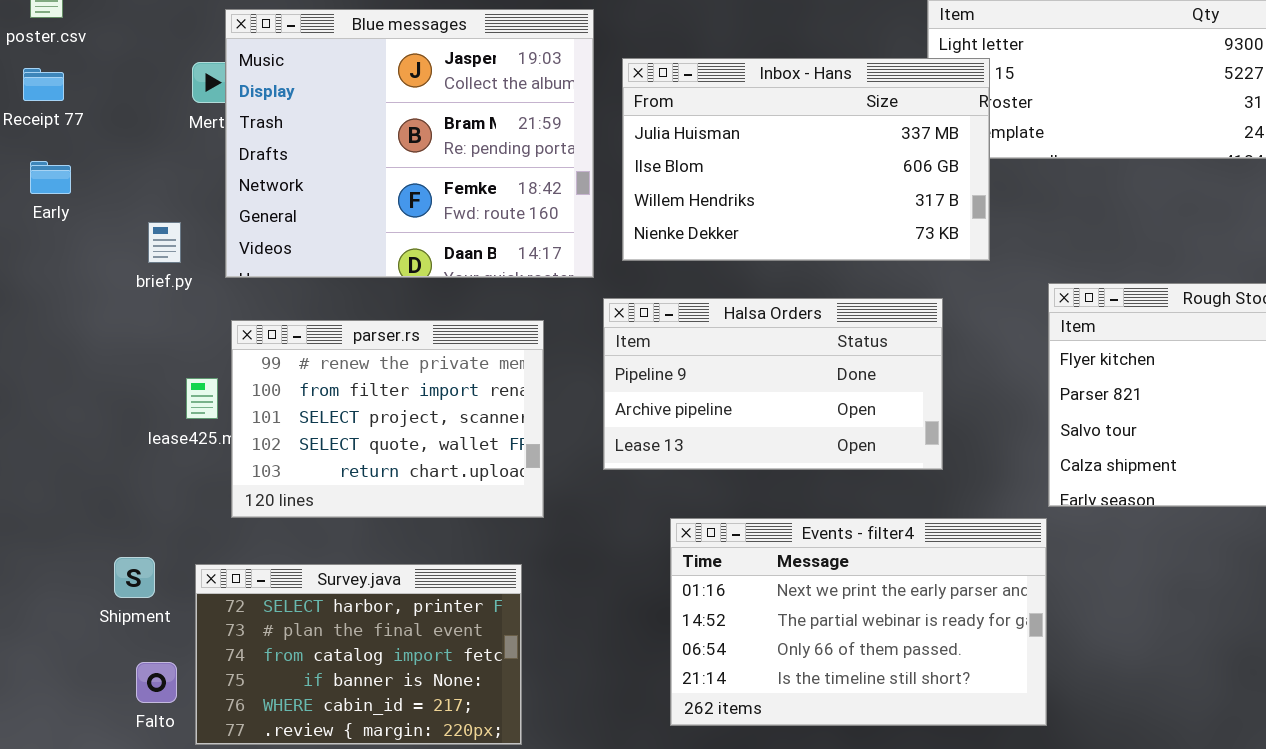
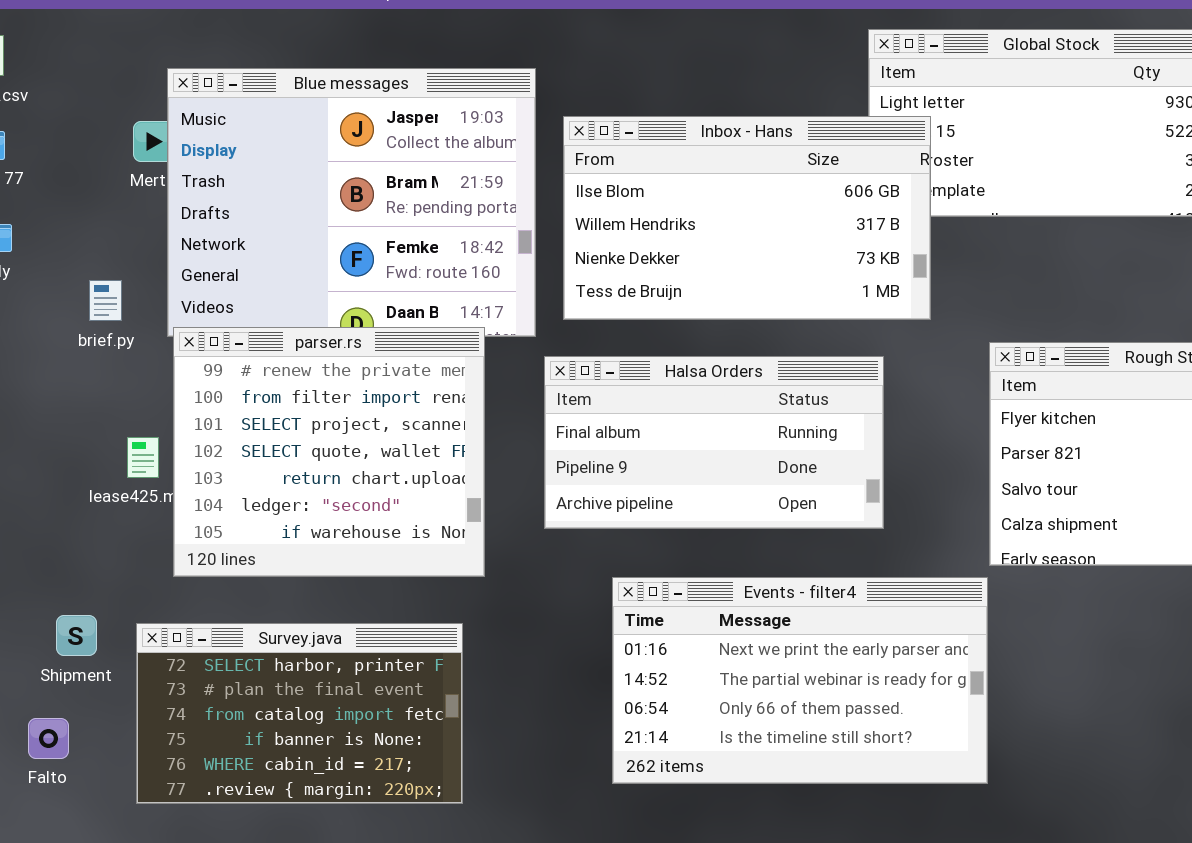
Inbox - Hans: [622,58,990,261] -> [563,116,931,320], scrolled down 1 row
Halsa Orders: [603,298,943,470] -> [544,356,884,529], scrolled up 1 row
parser.rs: [231,320,544,518] -> [173,327,485,577], resized
Falto: [136,662,177,703] -> [28,718,69,759], moved

